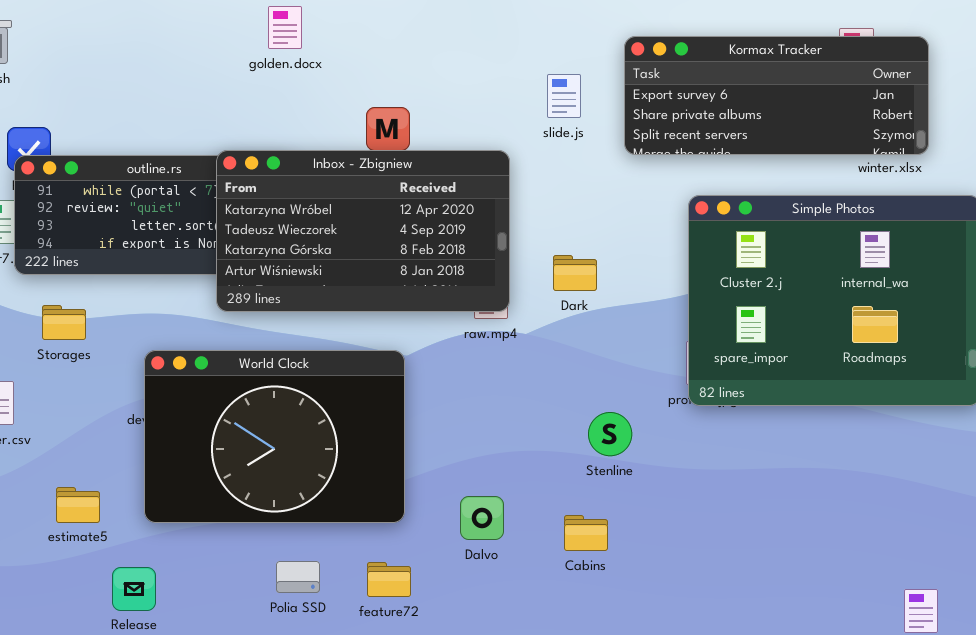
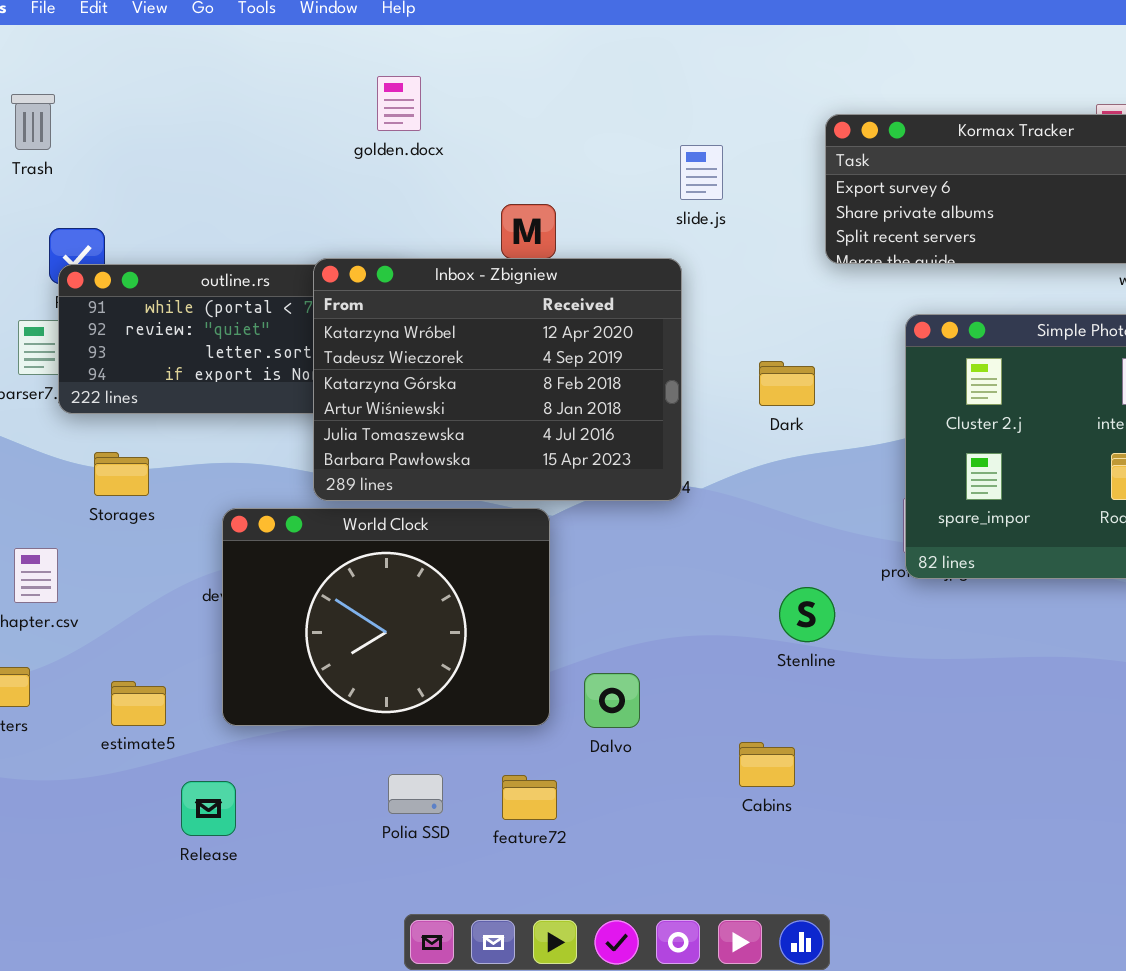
slide.js: [547,74,581,118] -> [680,145,723,200], moved
Inbox - Zbigniew: [216,150,510,312] -> [313,258,682,501], resized
Dark: [553,255,597,291] -> [759,361,815,406], moved
Dalvo: [460,496,504,540] -> [584,673,640,728], moved
Cabins: [564,515,608,551] -> [739,742,795,787], moved

